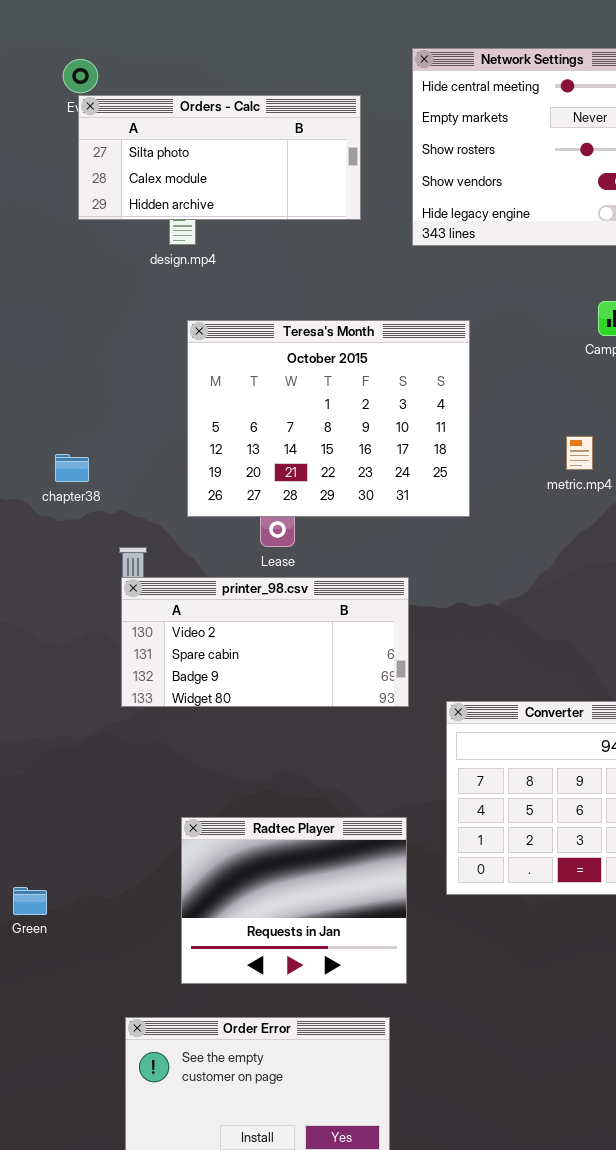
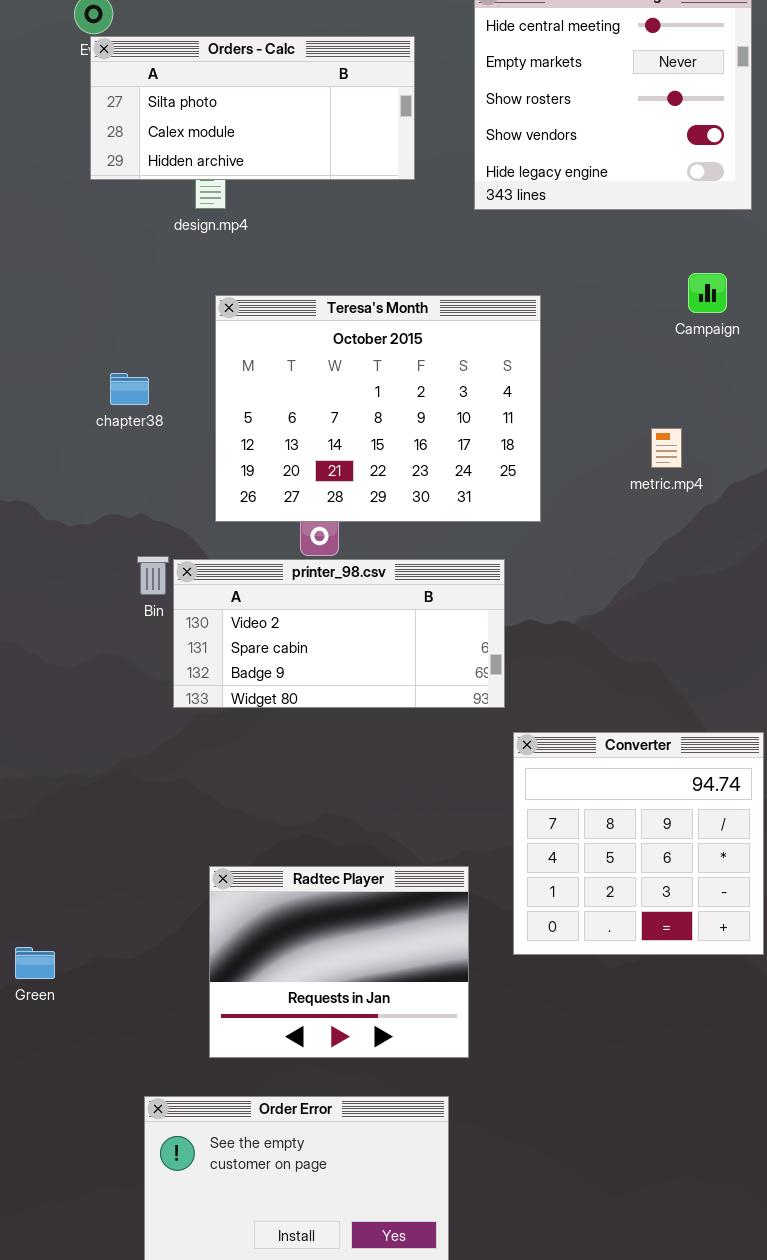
chapter38: [55,454,89,482] -> [110,373,149,405], moved
printer_98.csv: [121,577,409,707] -> [173,559,505,708], moved

